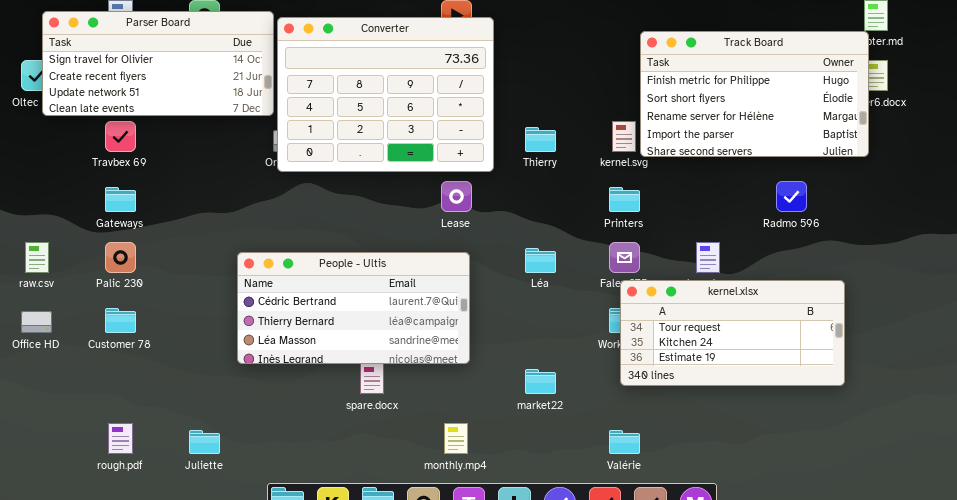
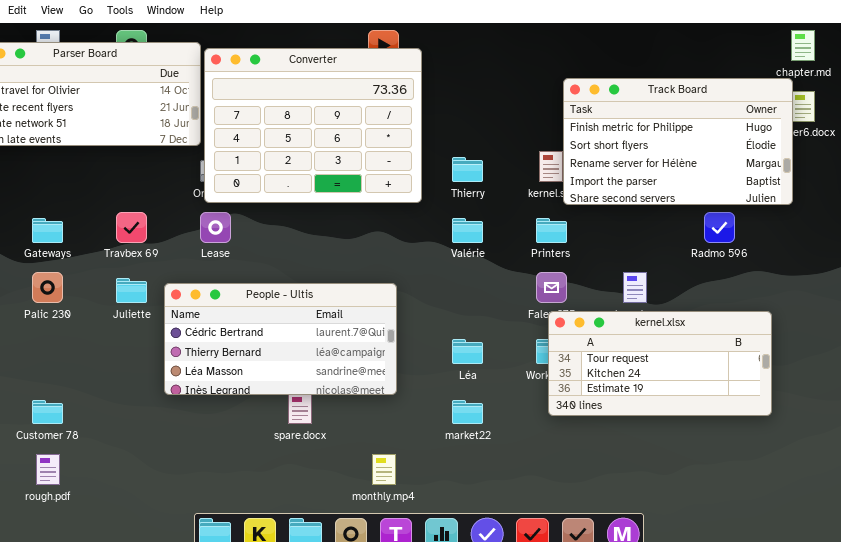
Track Board: [640,31,869,157] -> [563,78,793,205], moved
Travbex 69: [105,121,136,152] -> [116,212,147,243], moved
Lease: [441,181,472,212] -> [200,212,231,243], moved
Léa: [525,248,556,273] -> [452,339,483,364], moved
Customer 78: [105,308,136,333] -> [32,400,63,424], moved
Juliette: [189,430,220,454] -> [116,278,147,303], moved
Valérie: [609,430,640,454] -> [452,218,483,243], moved

